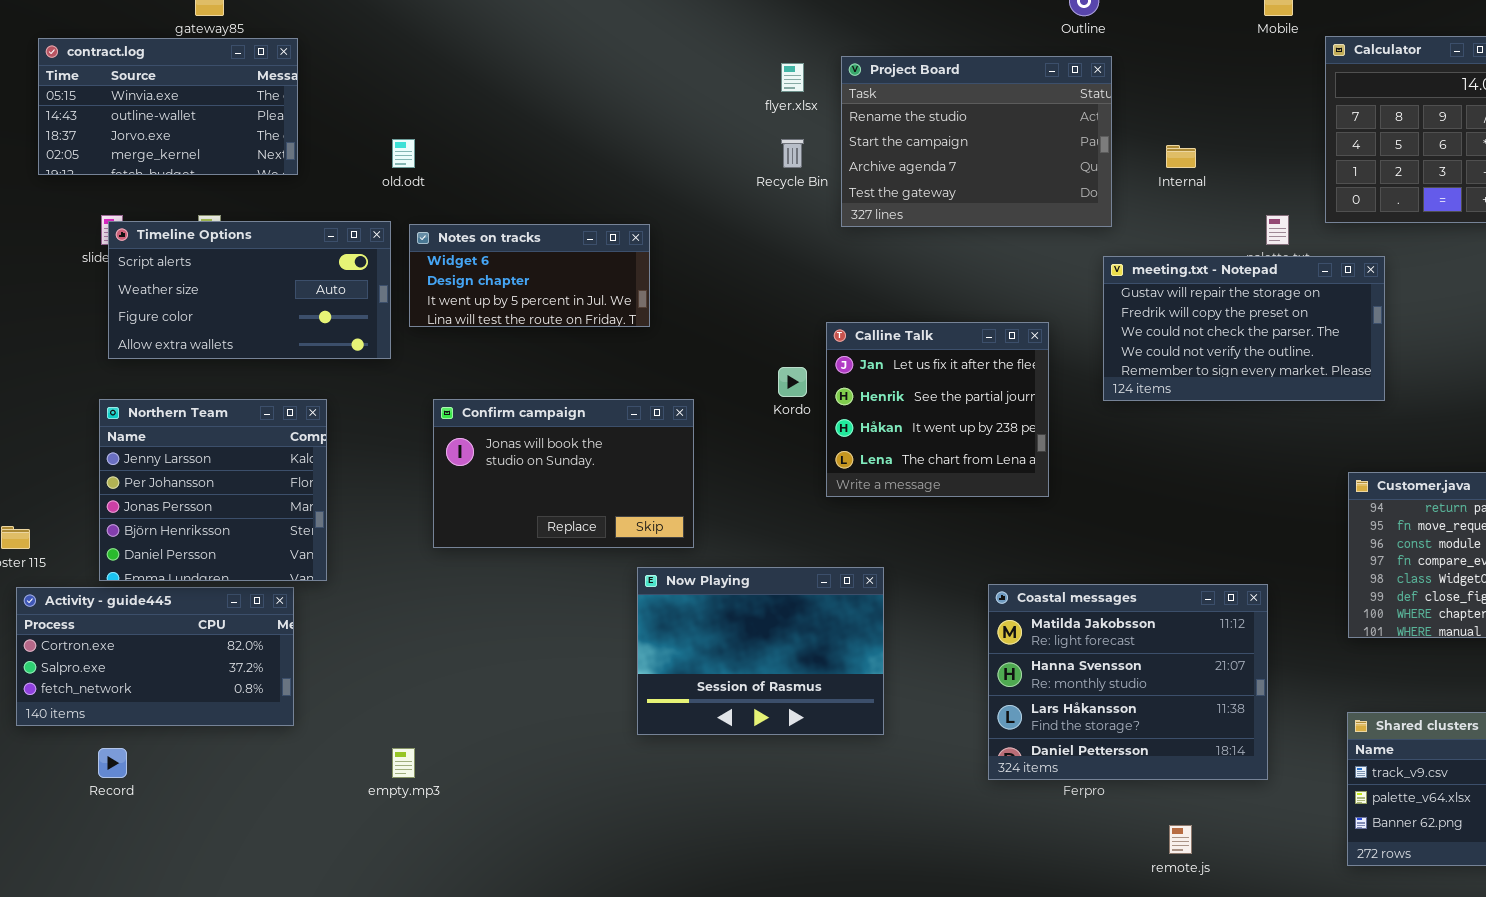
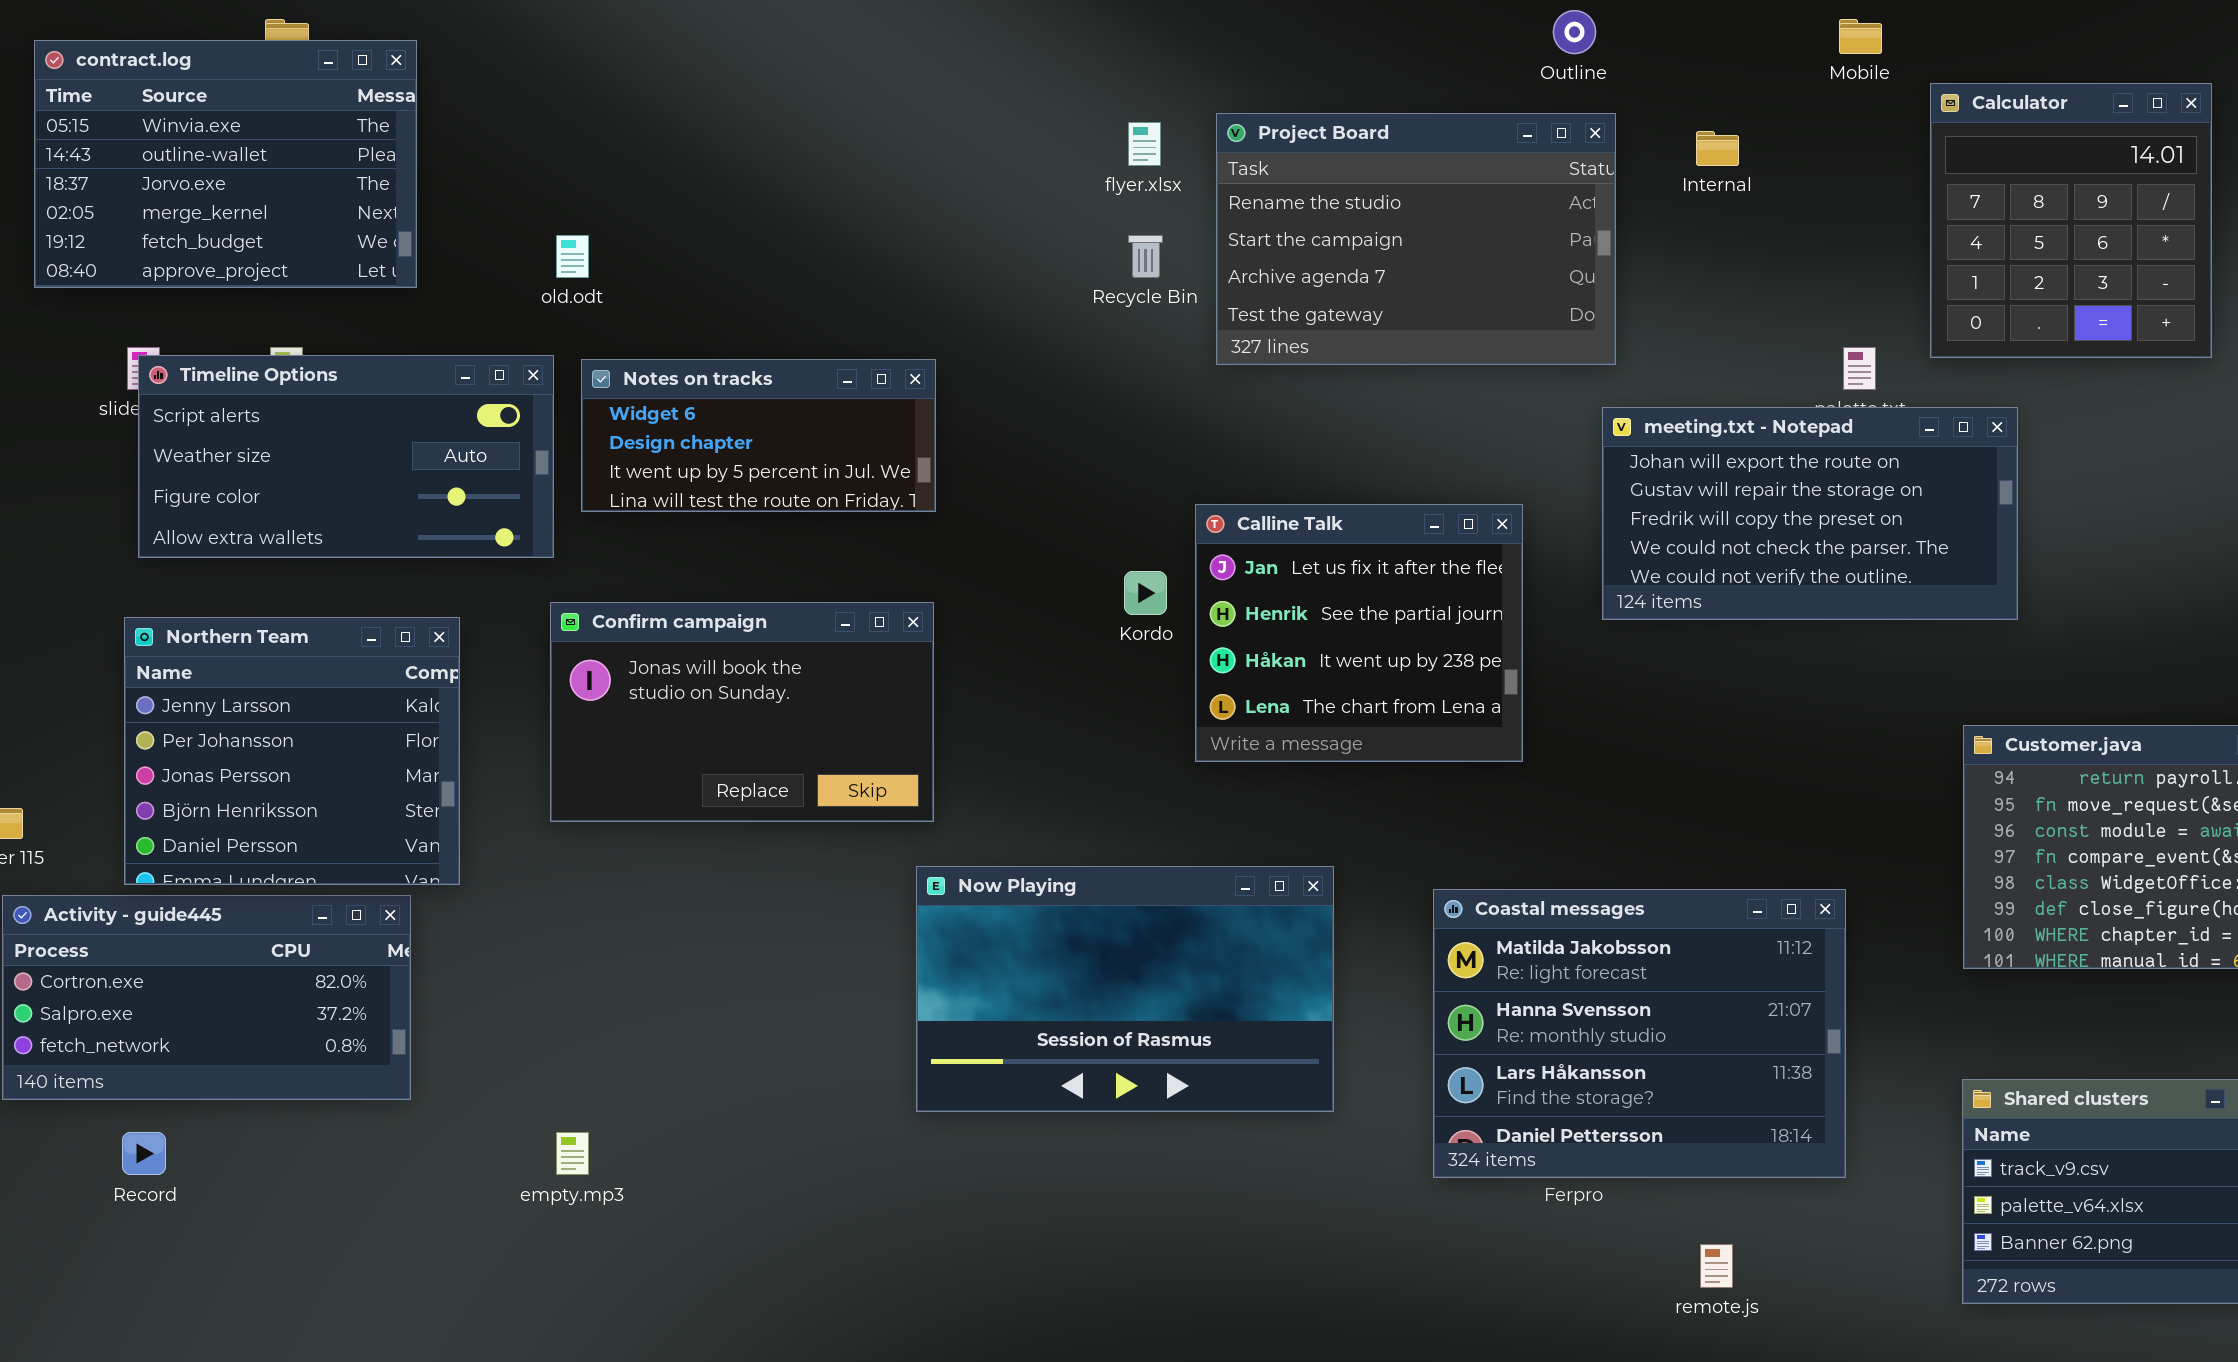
contract.log: [38,38,298,175] -> [34,40,417,288], resized
Internal: [1166,145,1196,168] -> [1696,131,1739,166], moved
meeting.txt - Notepad: [1103,256,1385,401] -> [1602,407,2018,620], scrolled up 1 row
Confirm campaign: [433,399,694,548] -> [550,602,934,822], moved
Now Playing: [637,567,884,735] -> [916,866,1334,1112], resized

